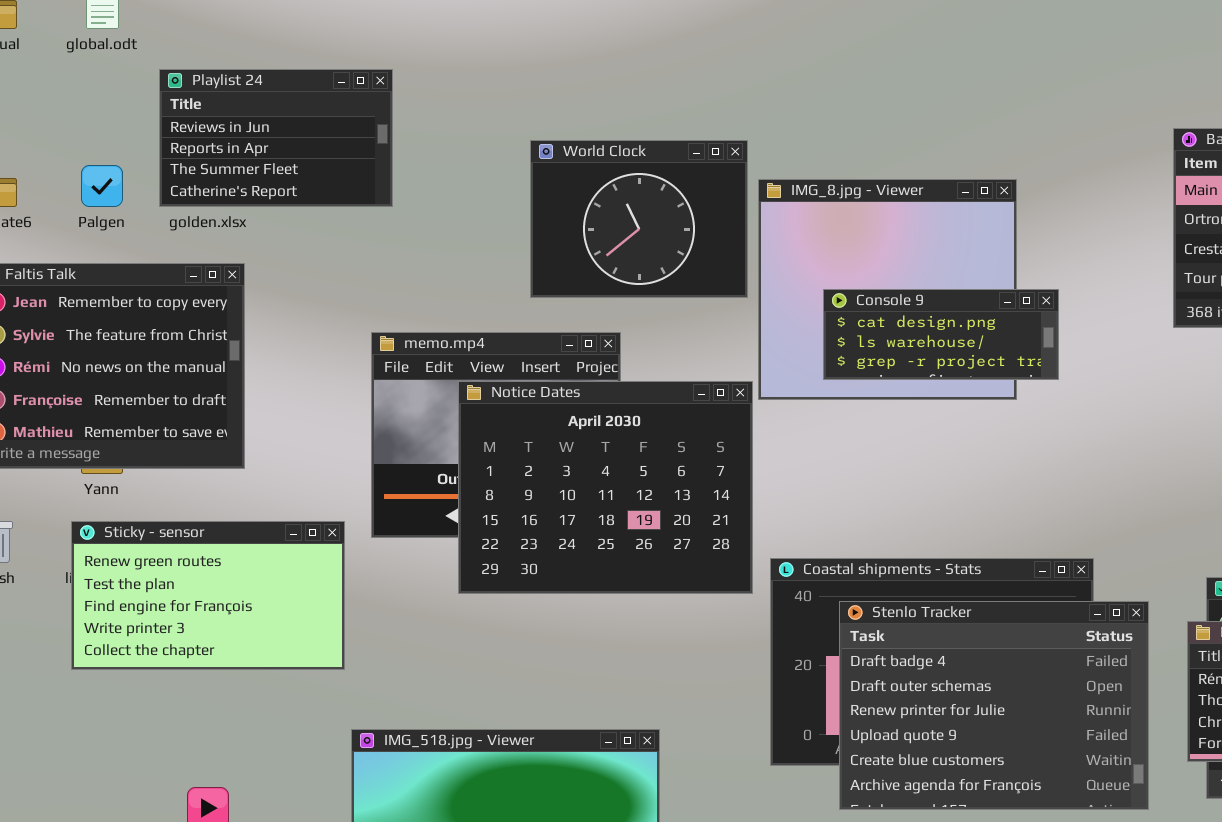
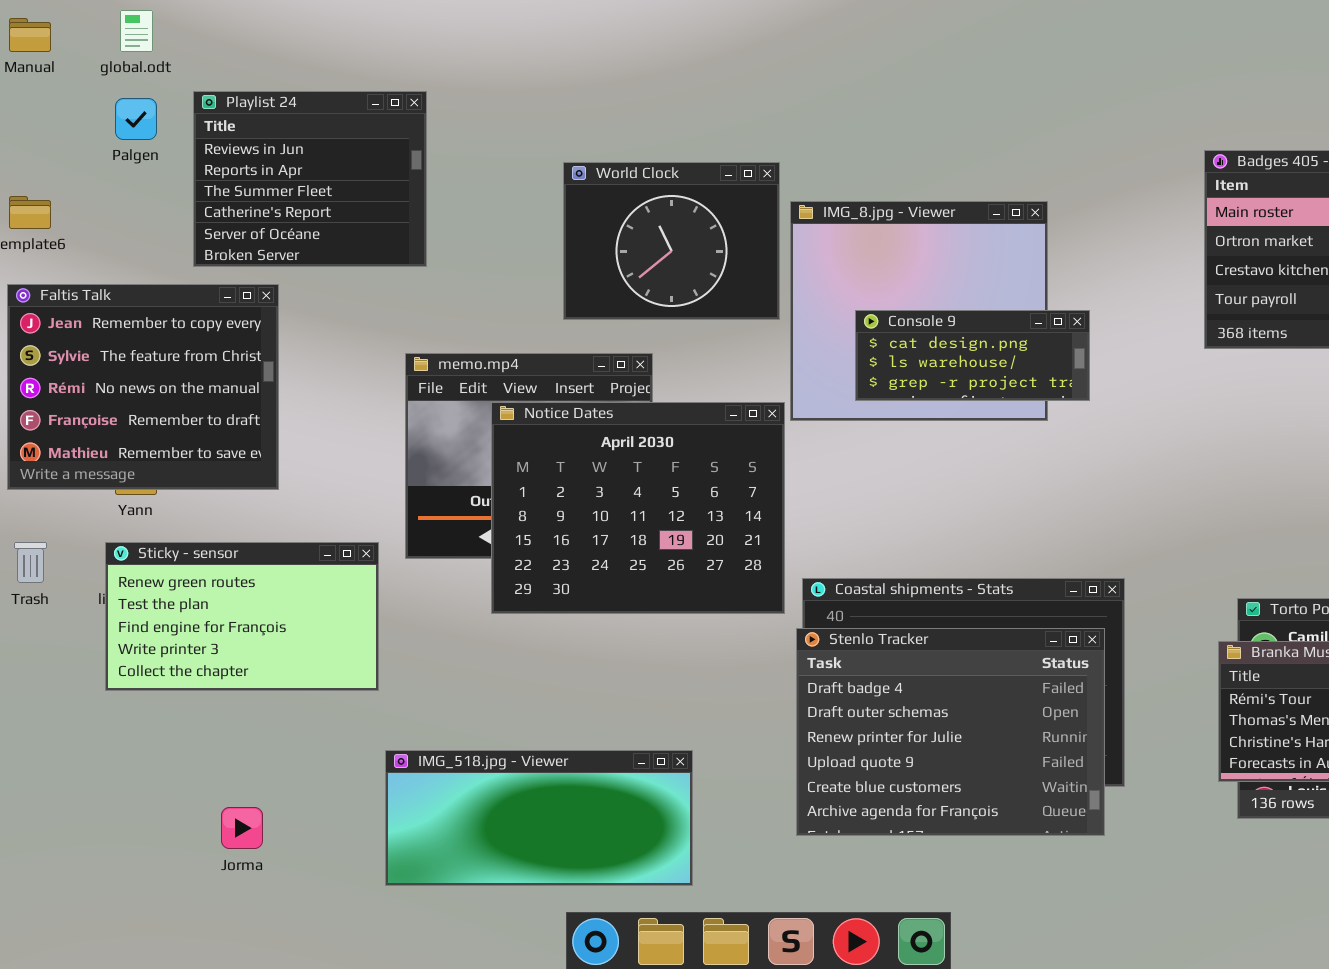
Playlist 24: [159,69,393,207] -> [193,91,427,267], resized
Palgen: [81,165,123,207] -> [115,98,157,140], moved
Stenlo Tracker: [839,601,1149,810] -> [796,628,1105,836], moved

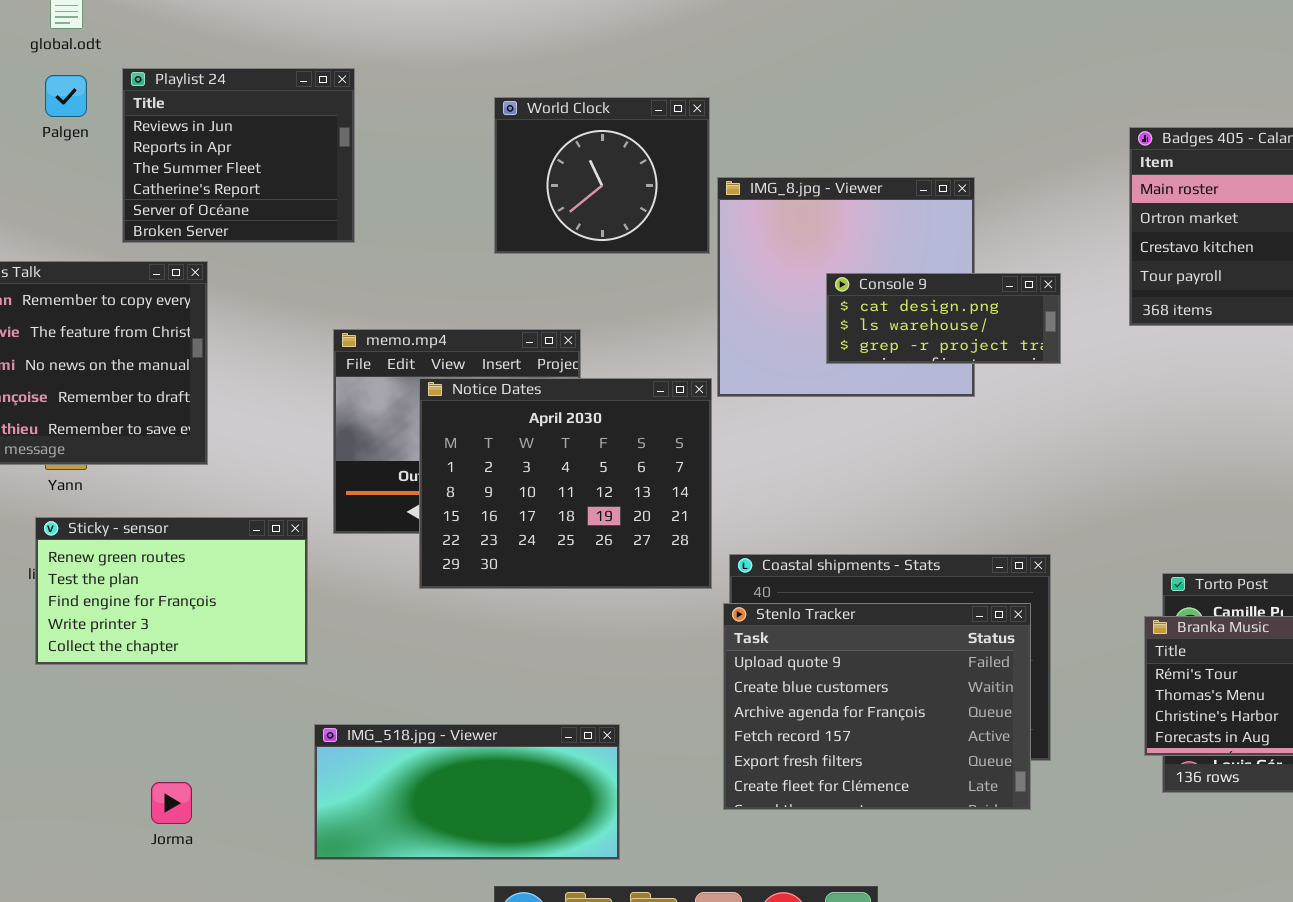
World Clock: [563,162,780,320] -> [494,97,710,254], moved
Console 9: [855,310,1090,401] -> [826,273,1061,364], moved
Stenlo Tracker: [796,628,1105,836] -> [723,603,1031,810], scrolled down 3 rows

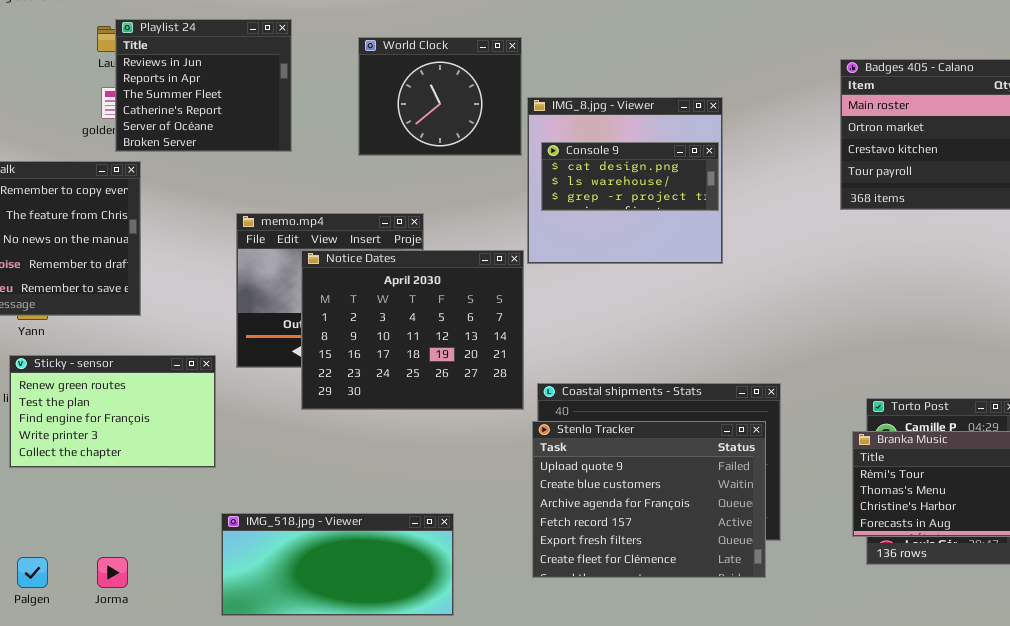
Playlist 24: [122,68,355,243] -> [115,19,292,152], moved
Palgen: [45,75,87,117] -> [17,557,48,588], moved
Console 9: [826,273,1061,364] -> [541,142,719,211], moved

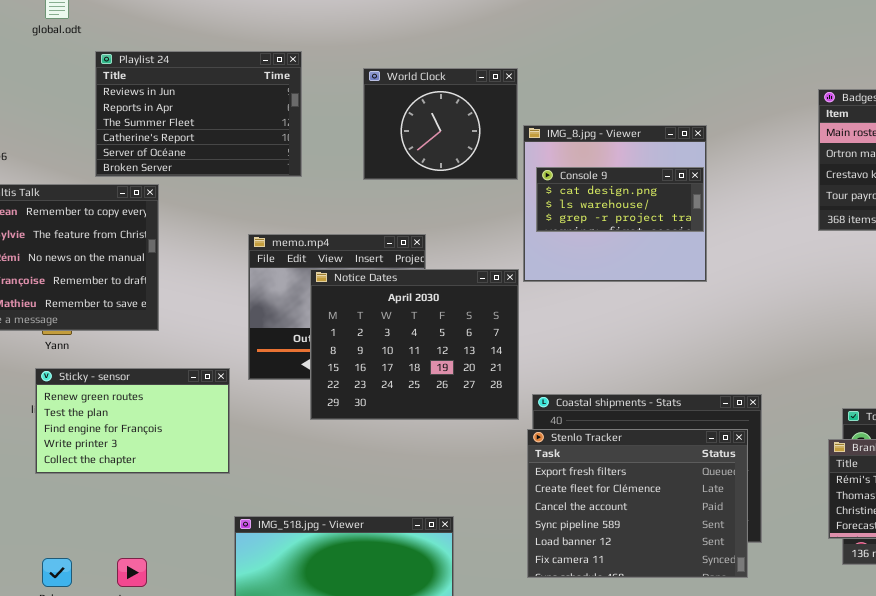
Playlist 24: [115,19,292,152] -> [95,51,302,177], resized
Stenlo Tracker: [532,421,766,578] -> [527,429,748,578], scrolled down 4 rows

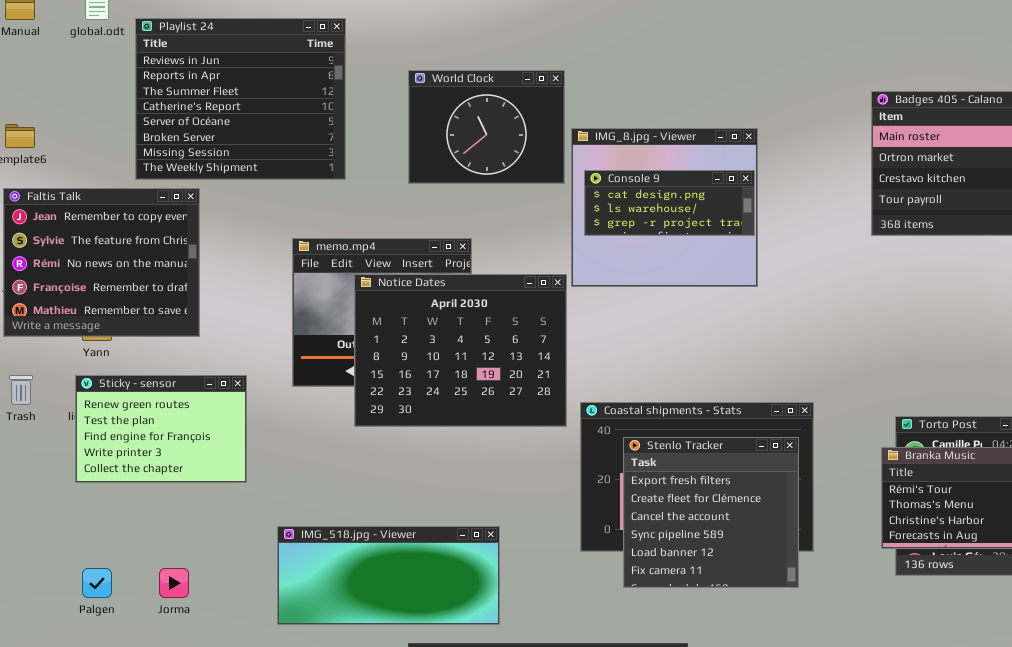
Playlist 24: [95,51,302,177] -> [135,18,346,180], resized
Sticky - sensor: [35,368,230,474] -> [75,375,247,483], resized
Stenlo Tracker: [527,429,748,578] -> [623,437,799,588], resized

